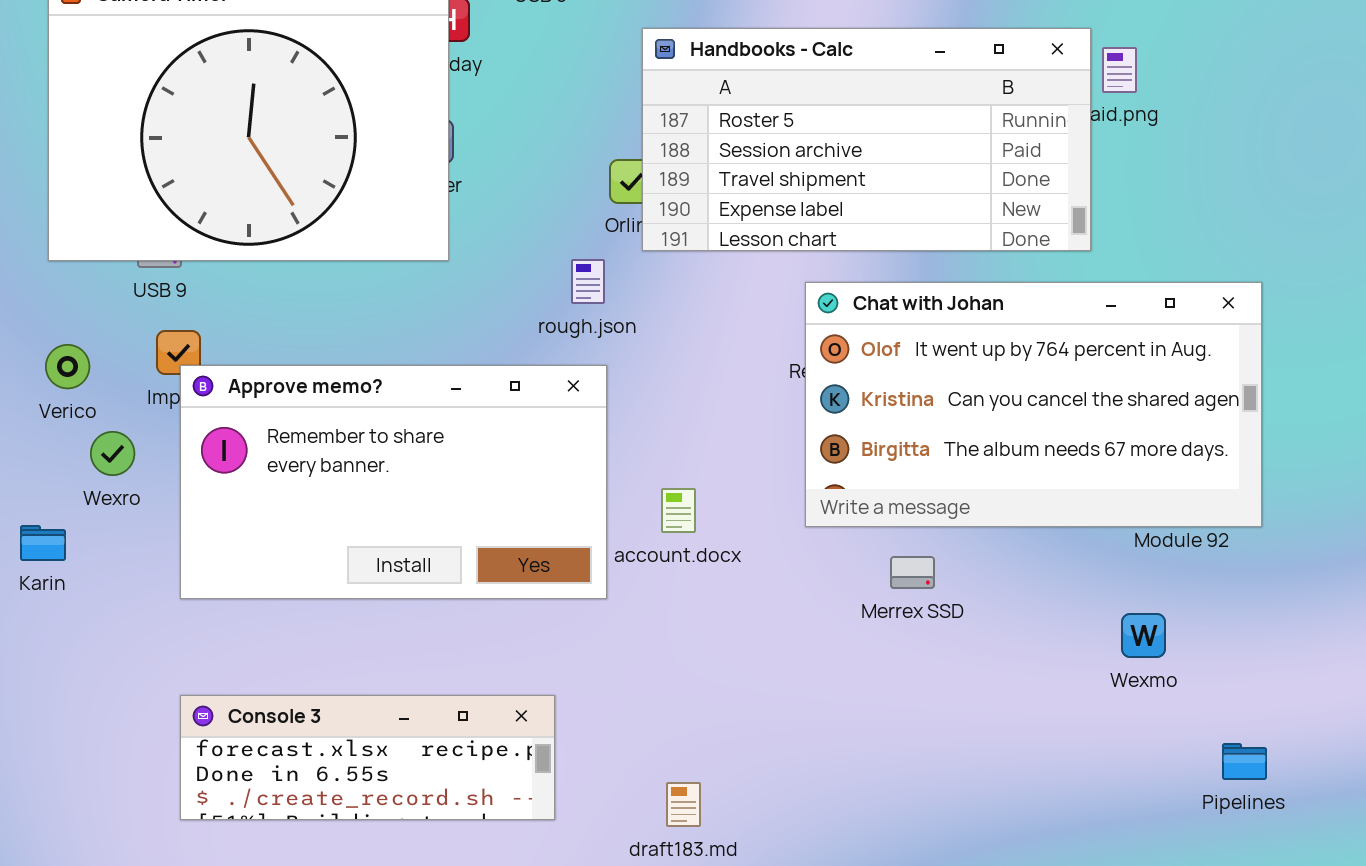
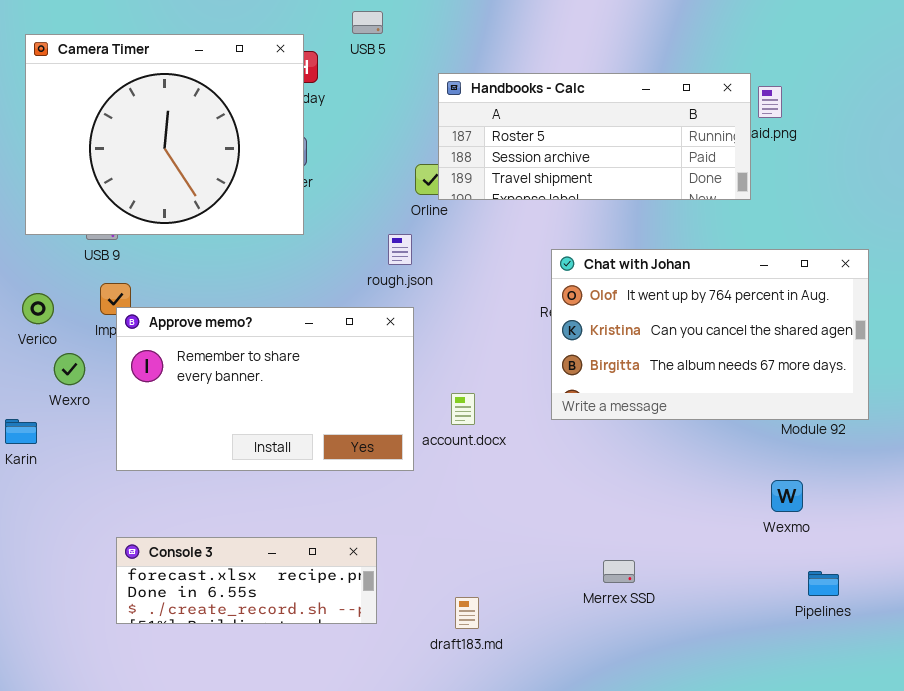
Handbooks - Calc: [642,28,1091,251] -> [438,73,751,200], resized
Merrex SSD: [890,556,935,589] -> [603,560,635,583], moved
Pipelines: [1222,743,1267,780] -> [808,571,839,596], moved

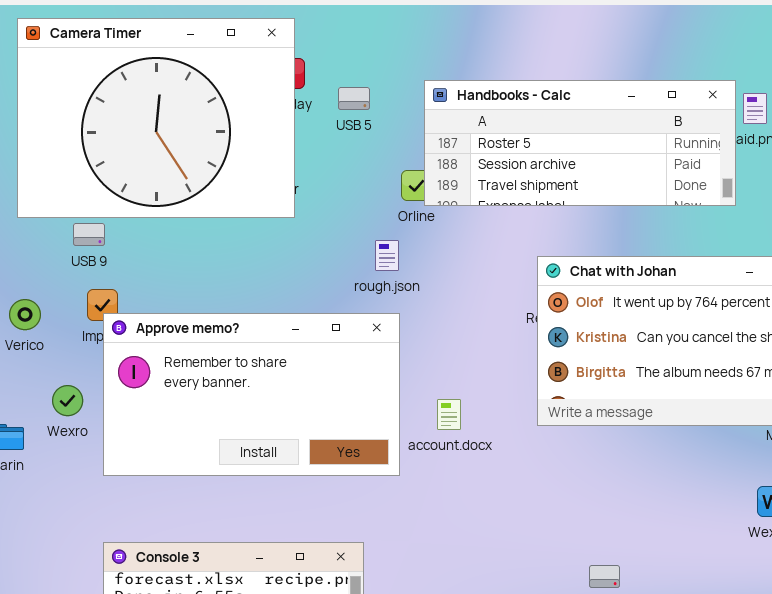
USB 5: [352,11,383,34] -> [338,87,370,110], moved
Camera Timer: [25,34,304,235] -> [17,18,295,218], moved
Wexro: [54,353,85,385] -> [52,385,83,416], moved

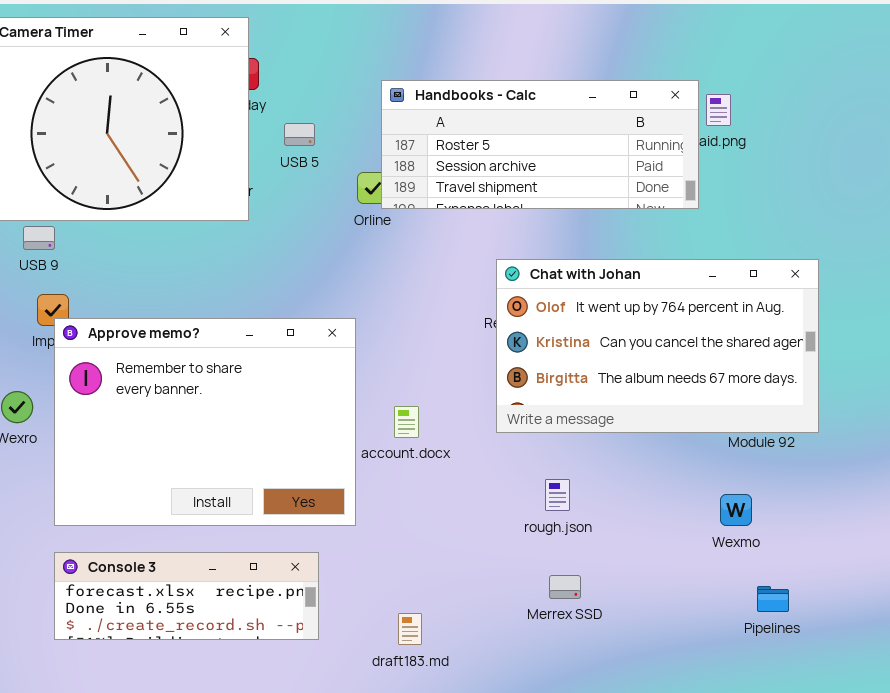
USB 5: [338,87,370,110] -> [284,123,315,146], moved
rough.json: [375,240,399,271] -> [545,479,570,511], moved
Approve memo?: [103,313,400,476] -> [54,318,356,526], resized

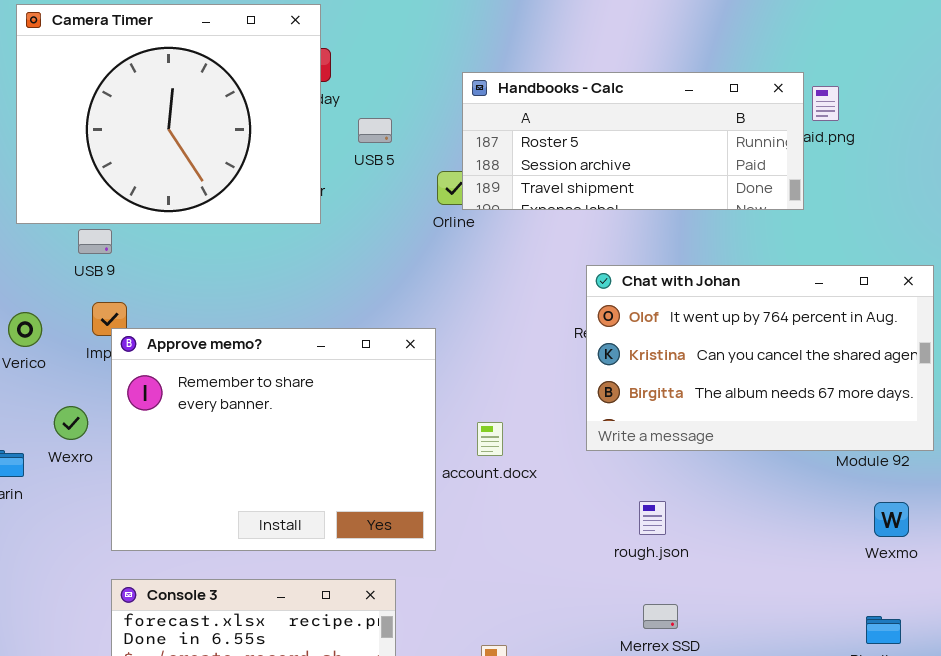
Wexmo: [720,494,752,526] -> [874,502,909,537], moved

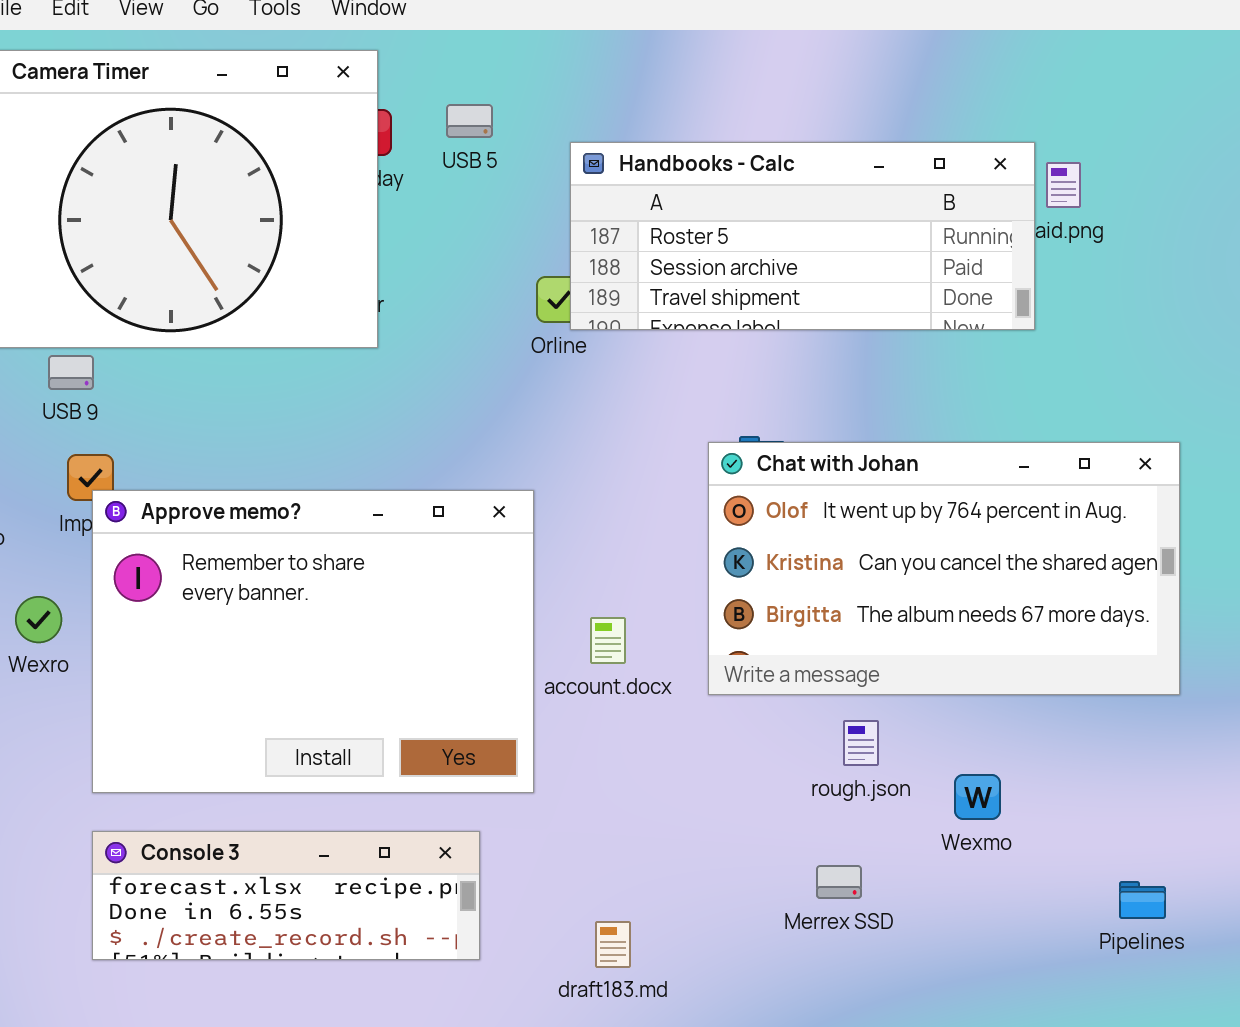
USB 5: [358,118,392,143] -> [446,104,493,138], moved
Chat with Johan: [586,265,934,451] -> [708,442,1180,695], moved
rough.json: [639,501,666,535] -> [843,720,879,766], moved
Wexmo: [874,502,909,537] -> [954,774,1001,820], moved

